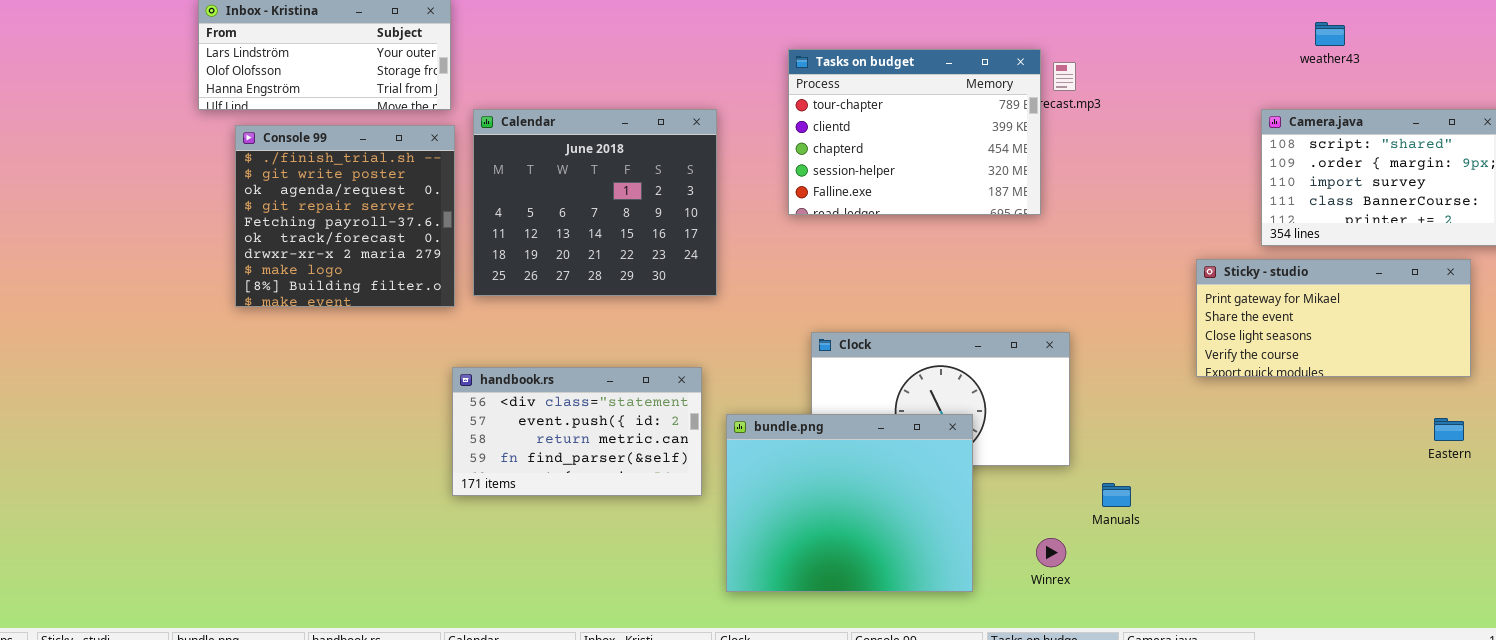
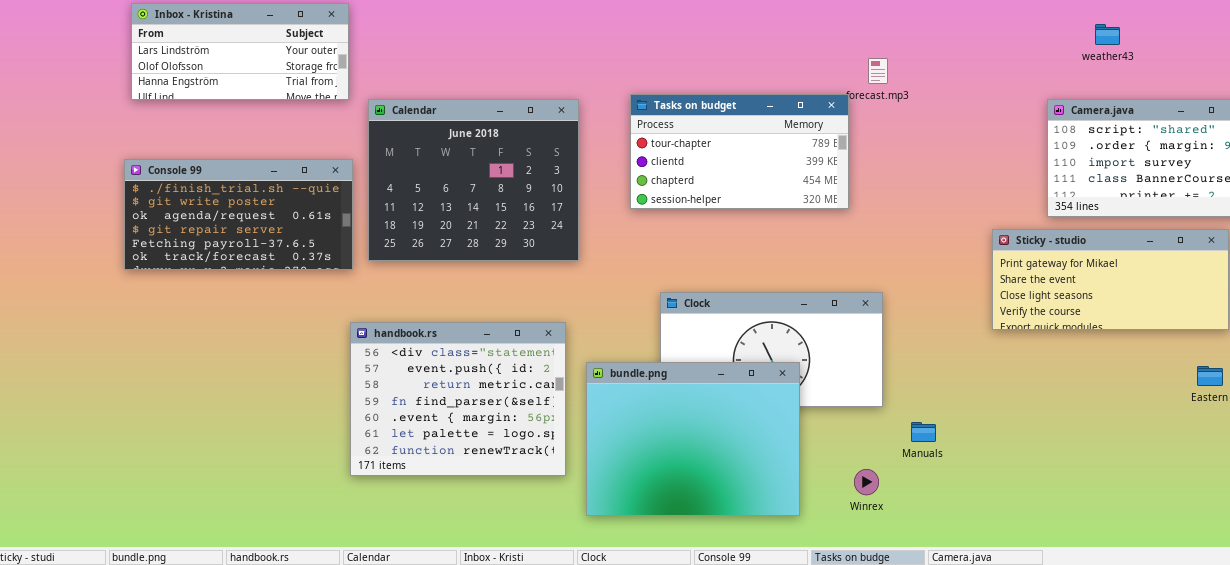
Tasks on budget: [788,49,1041,215] -> [630,94,849,209], moved, resized
Console 99: [235,125,455,307] -> [124,159,353,270], resized
handbook.rs: [452,367,702,496] -> [350,322,566,476], resized

